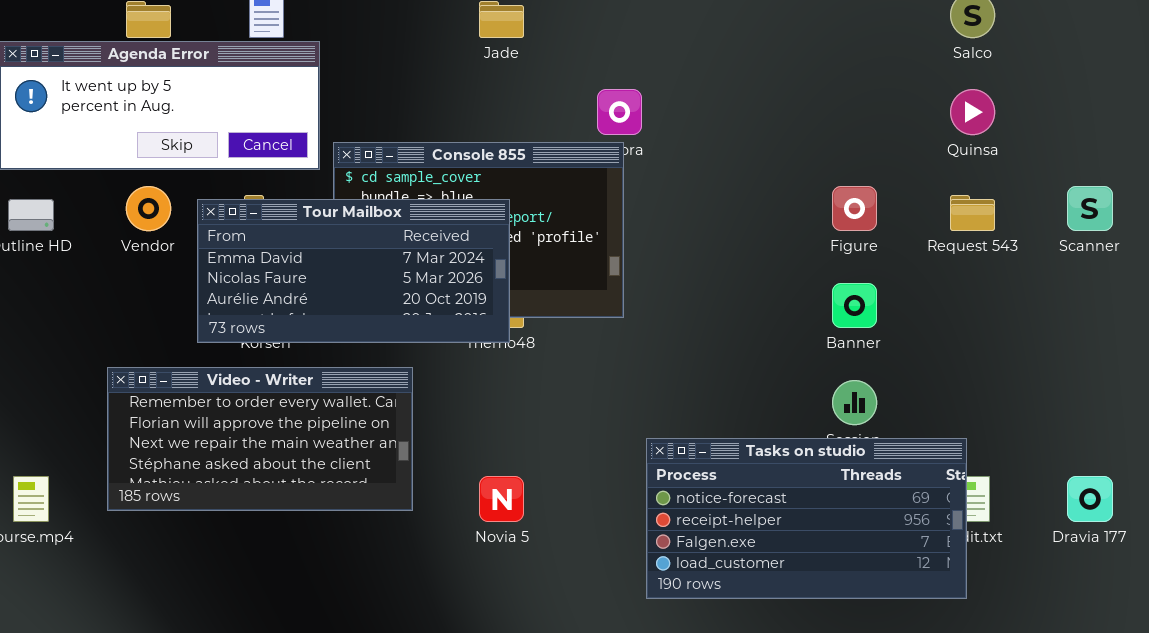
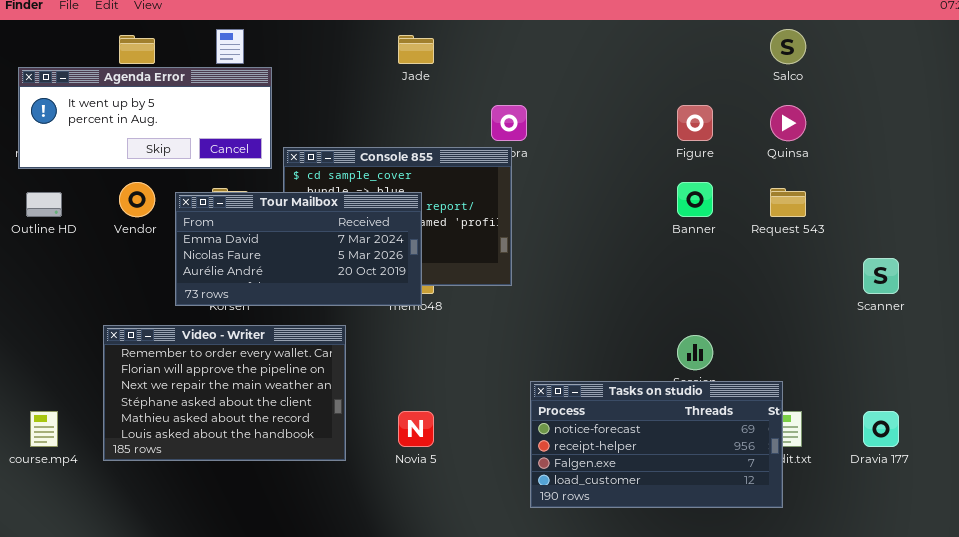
Figure: [832,186,877,231] -> [677,105,713,141], moved
Scanner: [1067,186,1113,231] -> [863,258,899,294], moved
Banner: [832,283,877,328] -> [677,182,713,217], moved
Video - Writer: [107,367,413,511] -> [103,325,346,461], resized

